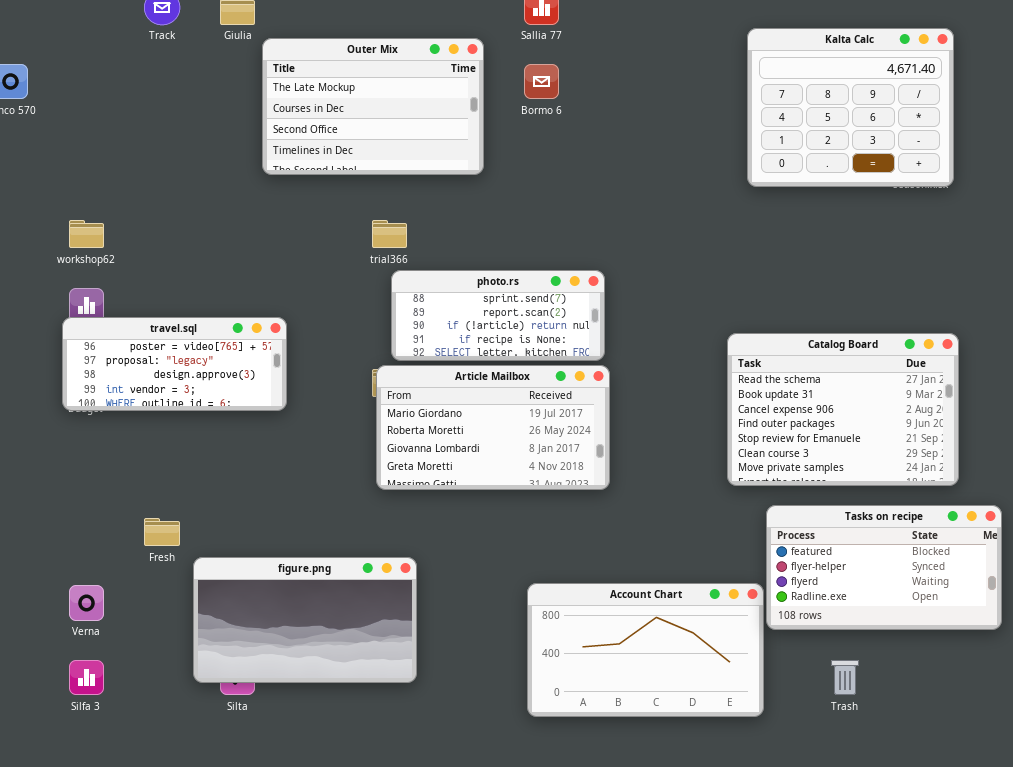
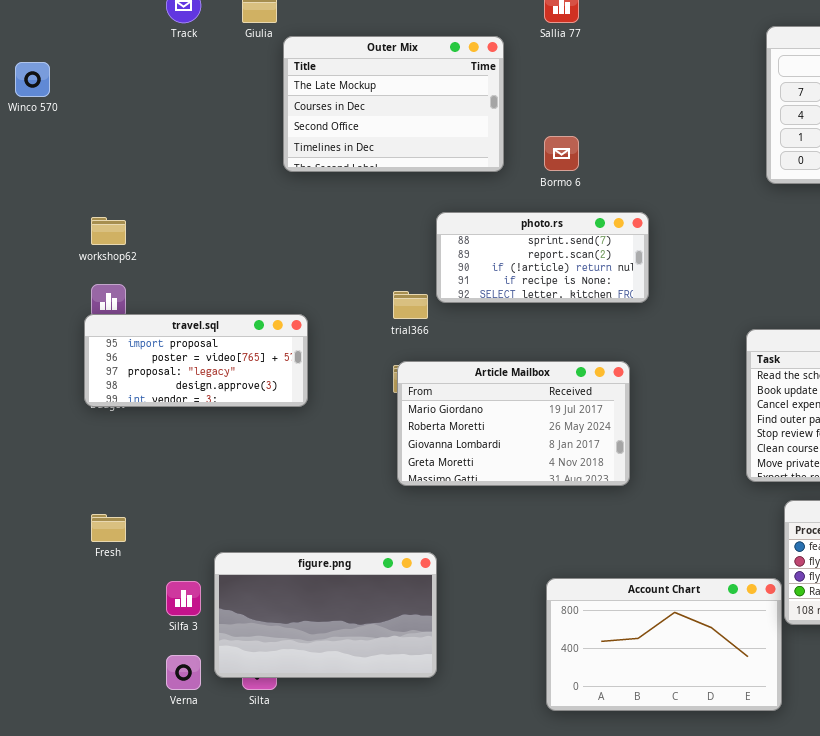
Bormo 6: [524,64,559,99] -> [544,136,579,171], moved
trial366: [372,220,407,248] -> [393,291,428,319], moved
photo.rs: [391,270,605,361] -> [436,212,649,303], moved
travel.sql: [62,317,287,411] -> [84,314,308,407], scrolled up 1 row
Fresh: [144,518,180,546] -> [91,514,126,542], moved
Verna: [69,585,104,621] -> [166,655,201,690], moved
Silfa 3: [69,660,104,695] -> [166,581,201,616], moved

